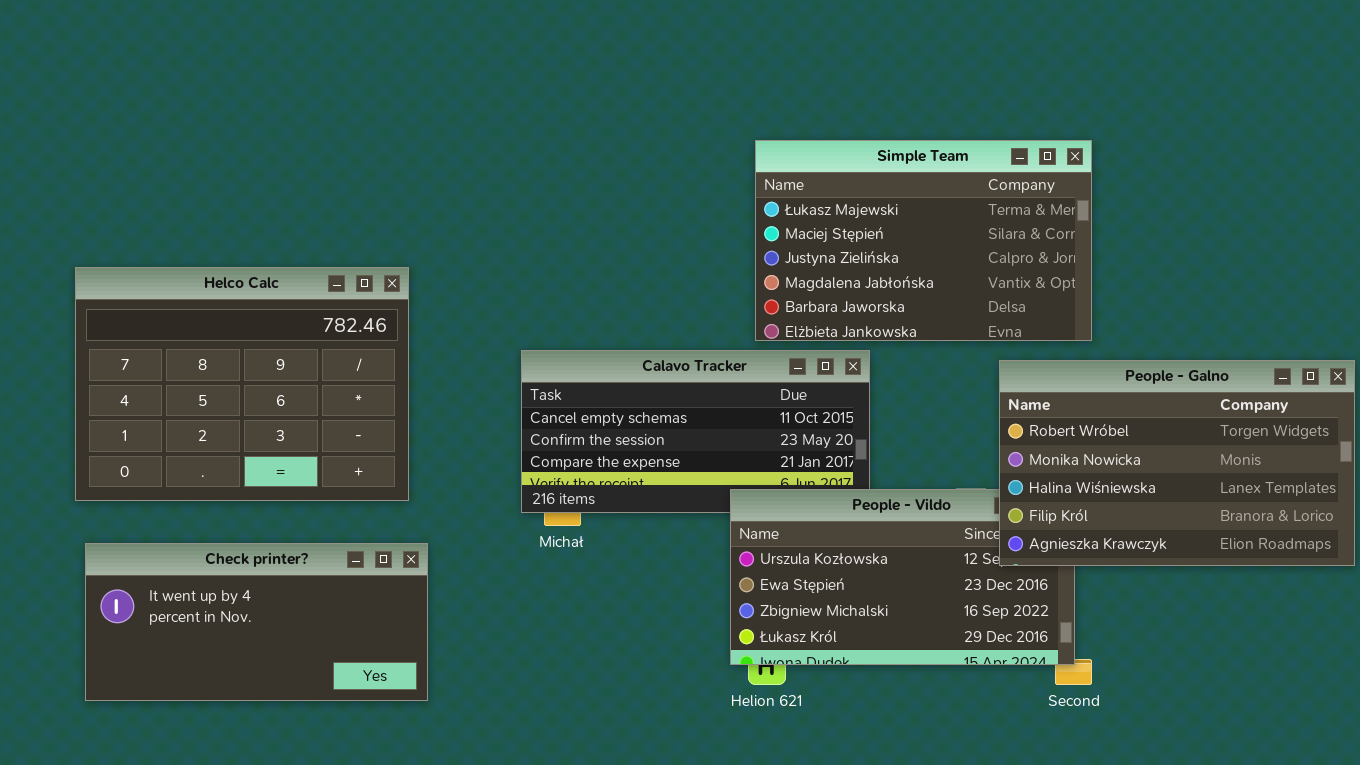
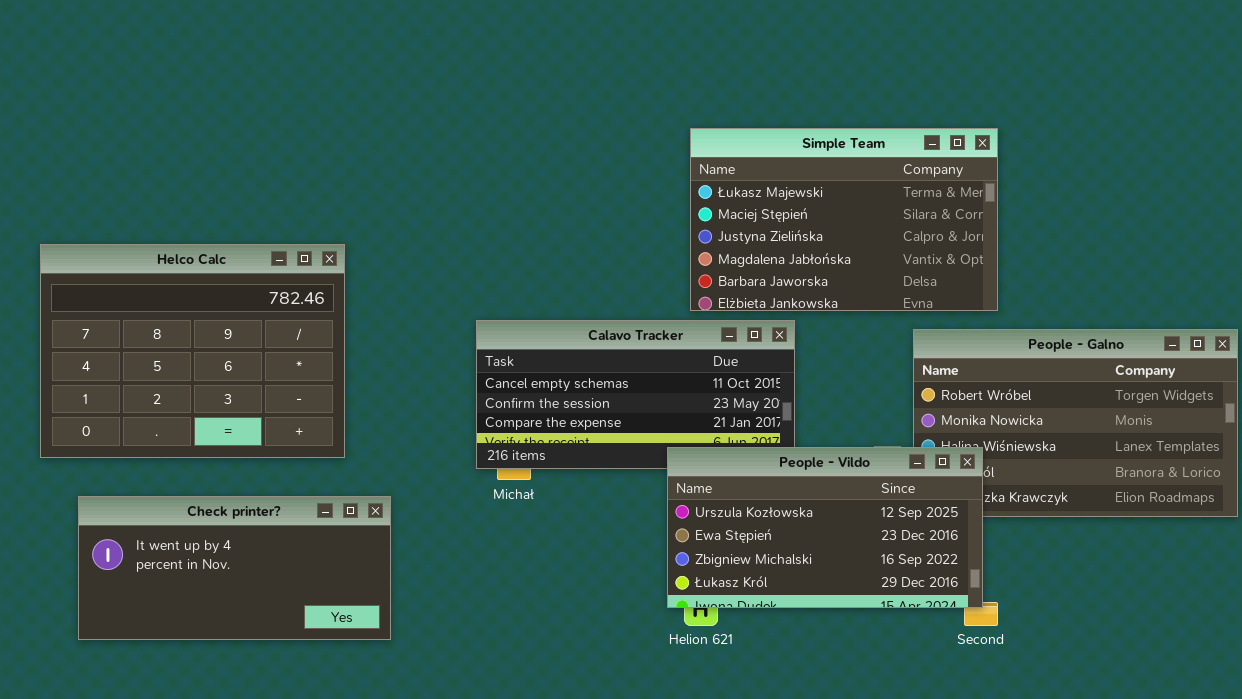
Helco Calc: [75,267,409,501] -> [40,244,345,458], moved
People - Vildo: [730,489,1075,665] -> [667,447,983,608], raised

